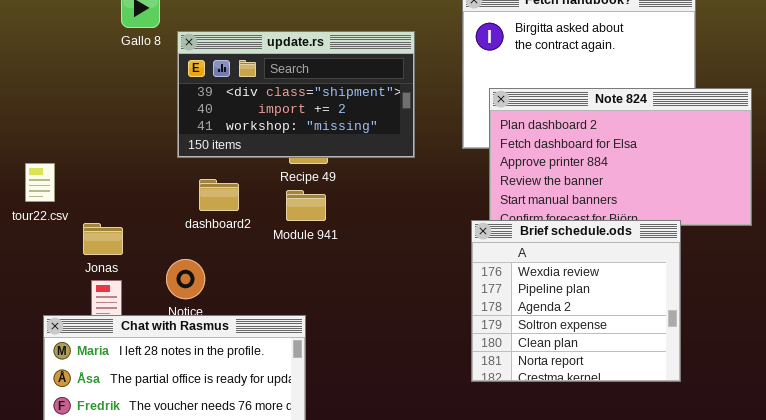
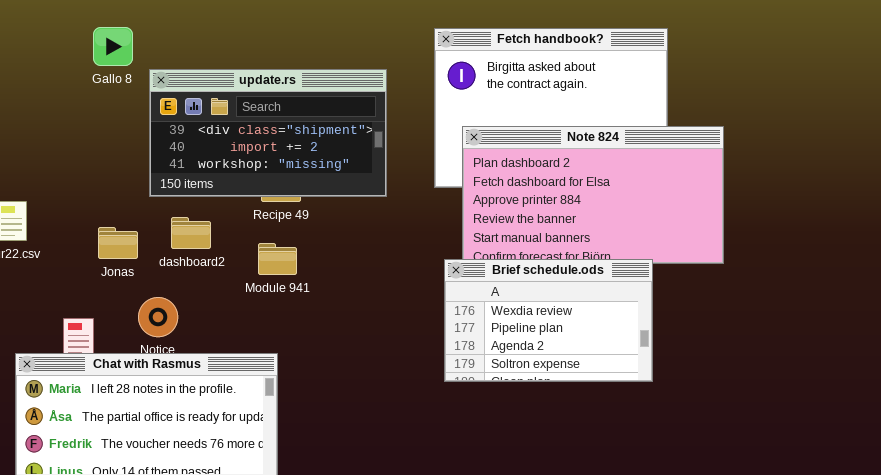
Module 941: [286,190,326,221] -> [258,243,297,275], moved
Brief schedule.ods: [471,220,681,382] -> [444,259,653,382], resized
Jonas: [83,223,123,255] -> [98,227,138,259], moved

